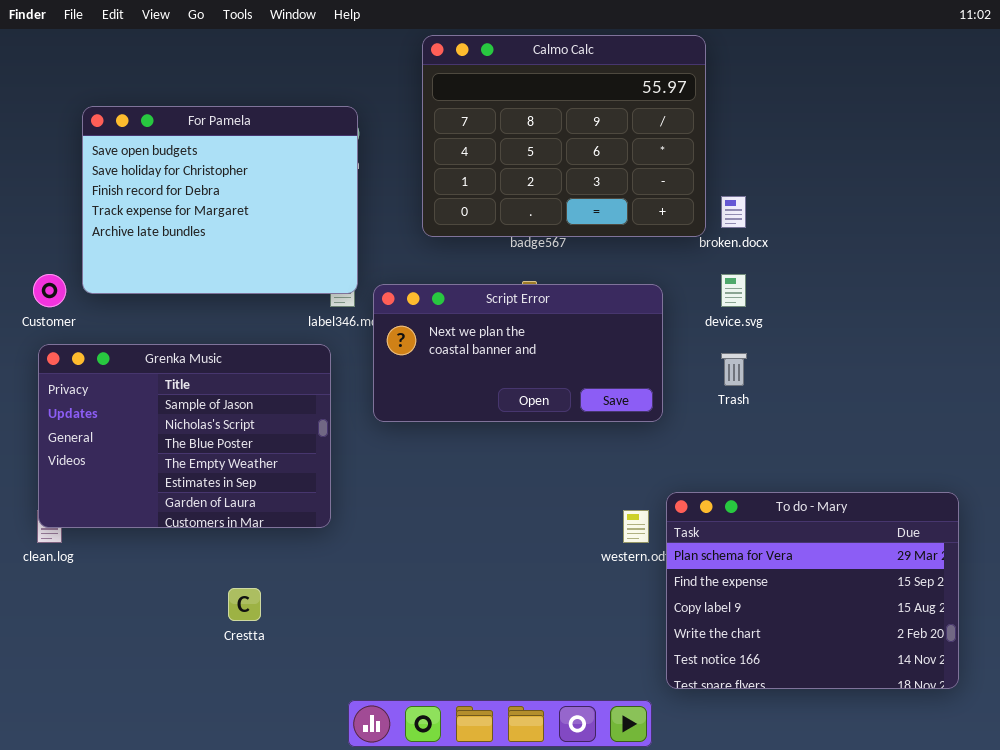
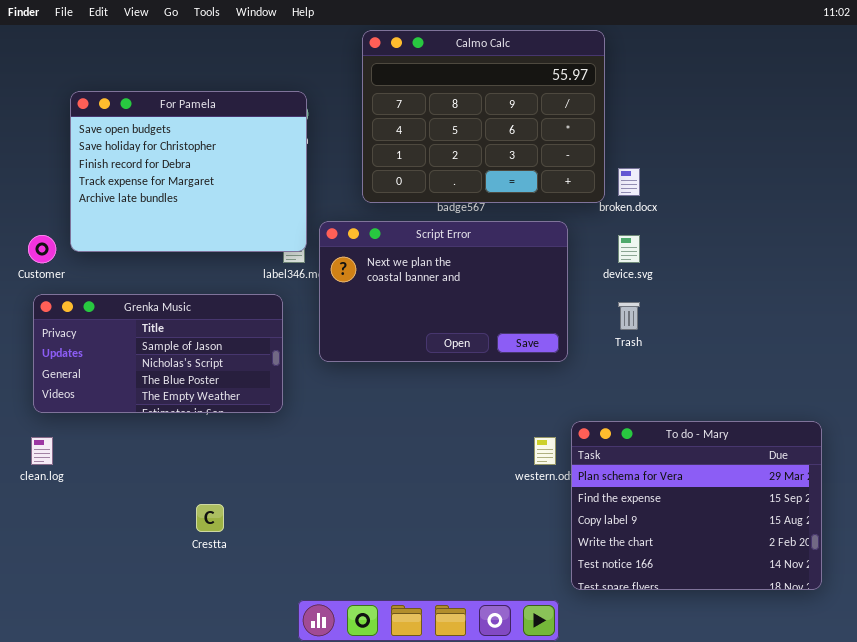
Script Error: [373,284,663,422] -> [319,221,568,362], resized
Grenka Music: [38,344,331,528] -> [33,294,283,413], resized

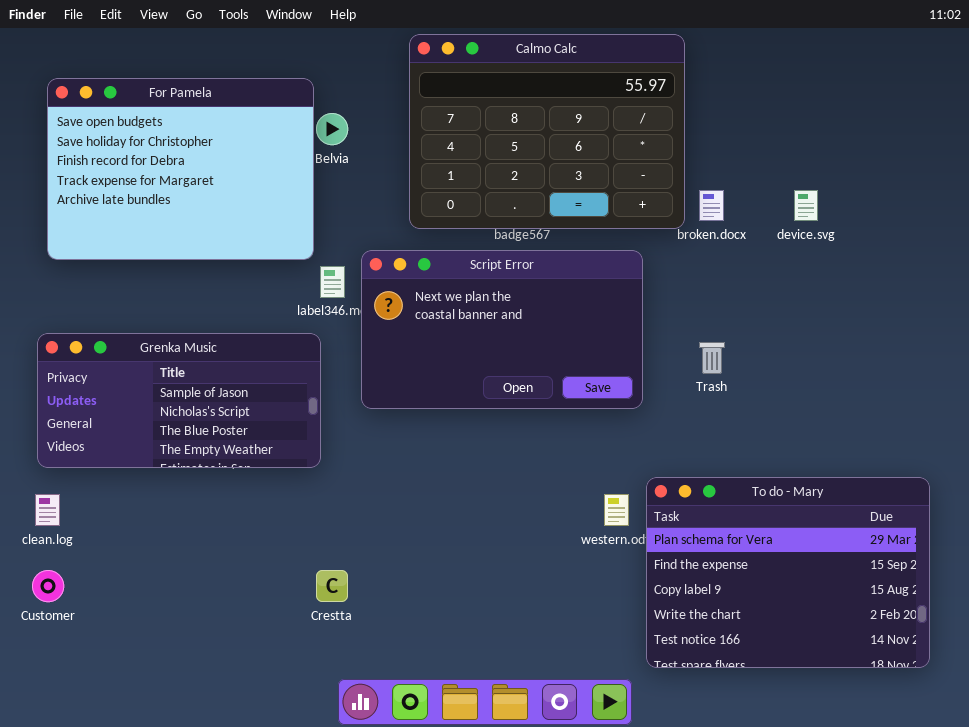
For Pamela: [70,91,307,252] -> [47,78,314,260], moved
Customer: [28,235,56,263] -> [32,570,64,602], moved
device.svg: [618,235,640,263] -> [794,190,818,221], moved
Crestta: [196,504,224,532] -> [316,570,348,602], moved

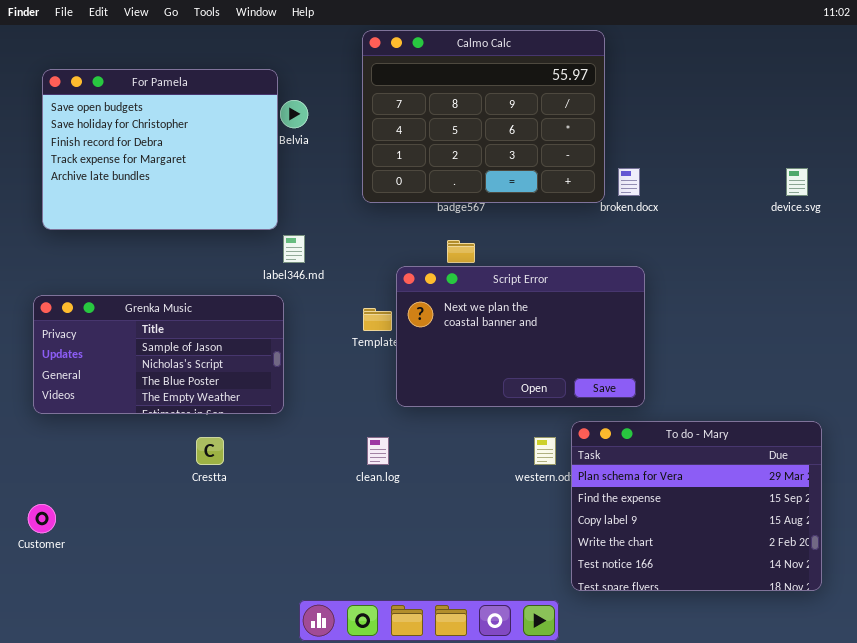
device.svg: [794,190,818,221] -> [786,168,808,196], moved
Script Error: [361,250,643,409] -> [396,266,645,407], moved
clean.log: [35,494,60,526] -> [367,437,389,465], moved
Crestta: [316,570,348,602] -> [196,437,224,465], moved

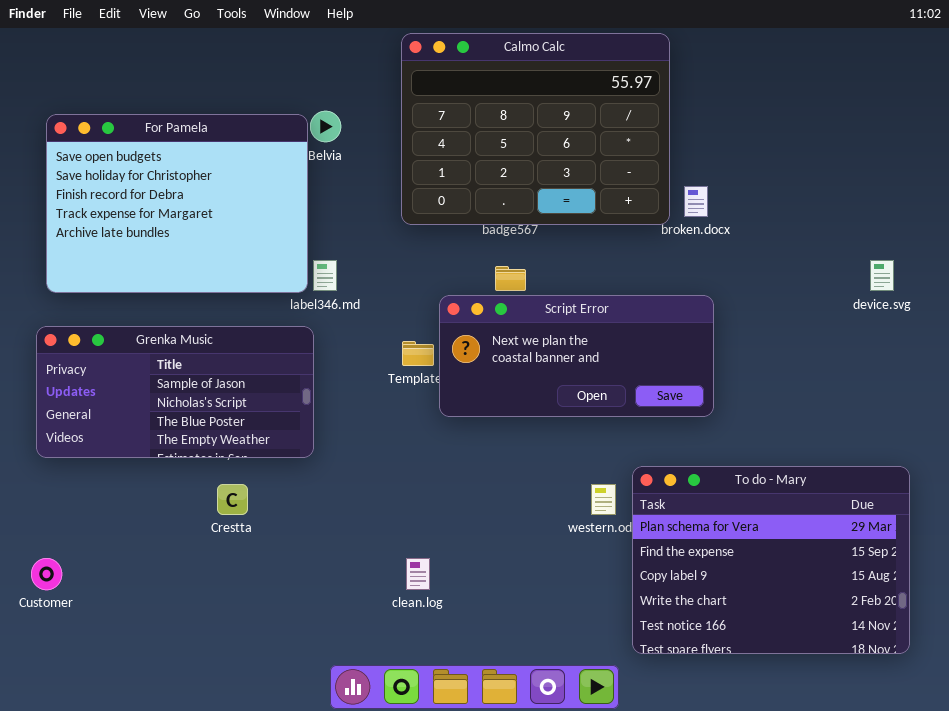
For Pamela: [42,69,278,230] -> [46,114,308,293], moved
device.svg: [786,168,808,196] -> [870,260,894,291], moved
Script Error: [396,266,645,407] -> [439,295,714,417], resized
clean.log: [367,437,389,465] -> [406,558,430,590], moved

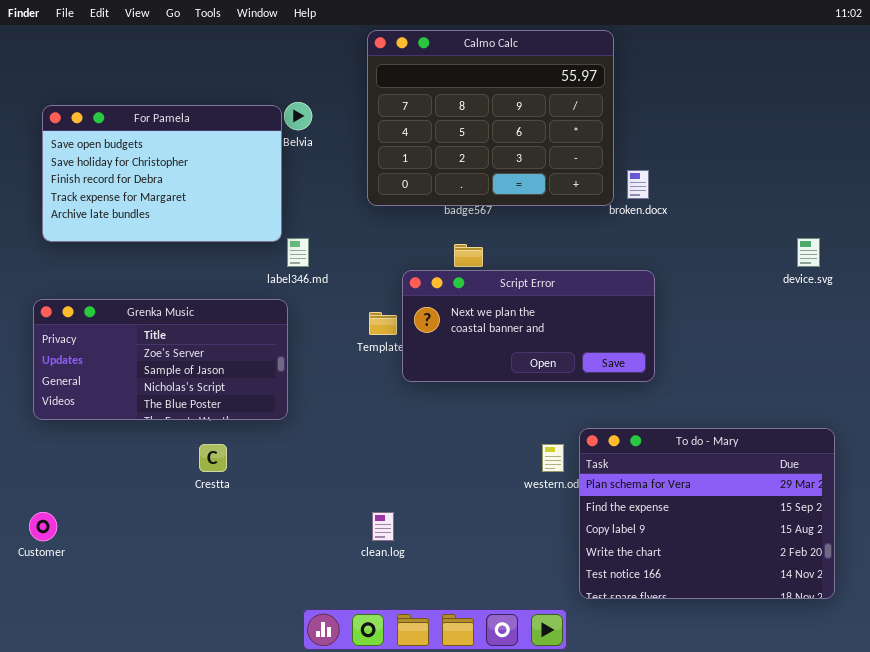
For Pamela: [46,114,308,293] -> [42,105,282,242], resized
Grenka Music: [36,326,314,458] -> [33,299,288,420], scrolled up 1 row

